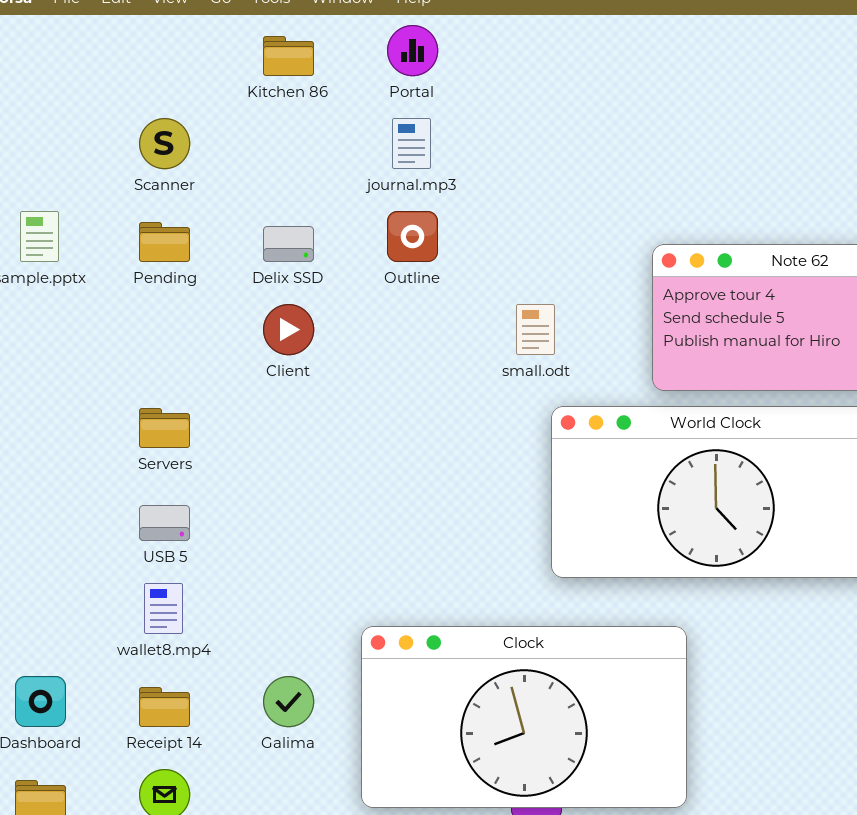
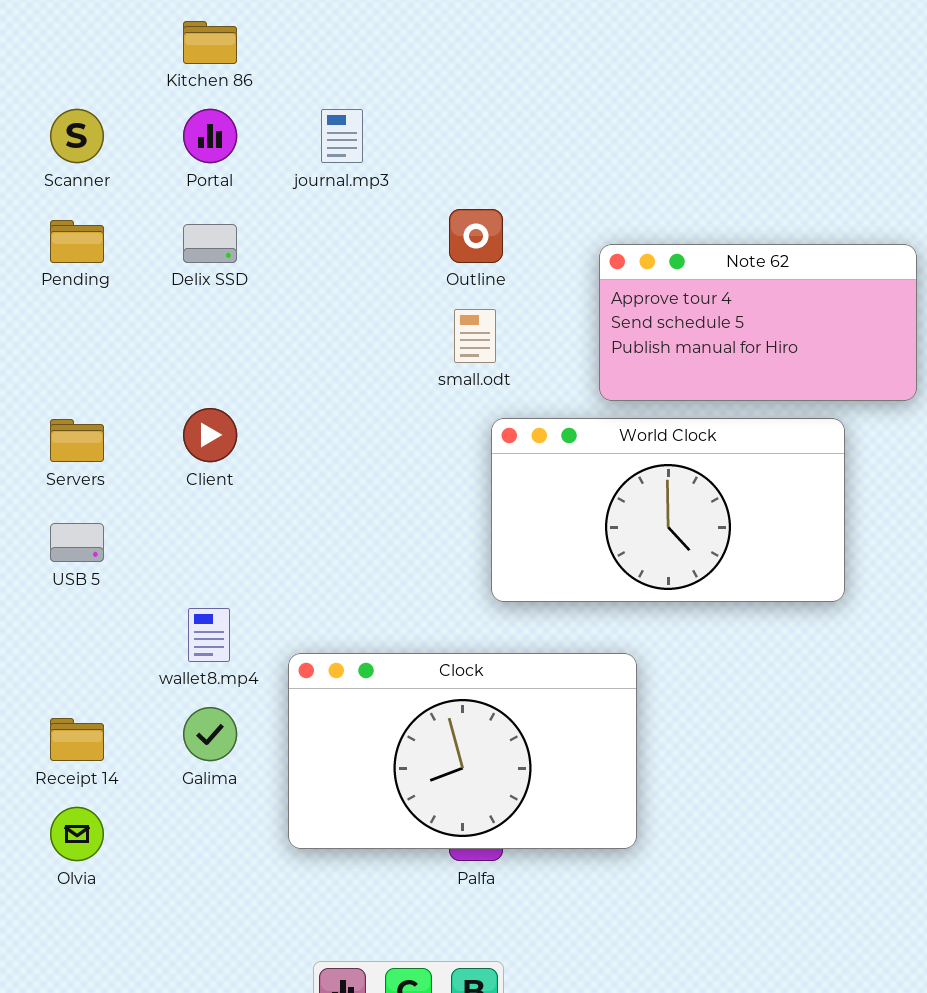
Portal: [387,25,438,76] -> [183,109,237,163], moved
Outline: [387,211,438,262] -> [449,209,503,263], moved
Client: [263,304,314,355] -> [183,408,237,462], moved
wallet8.mp4: [144,583,183,634] -> [188,608,230,662], moved

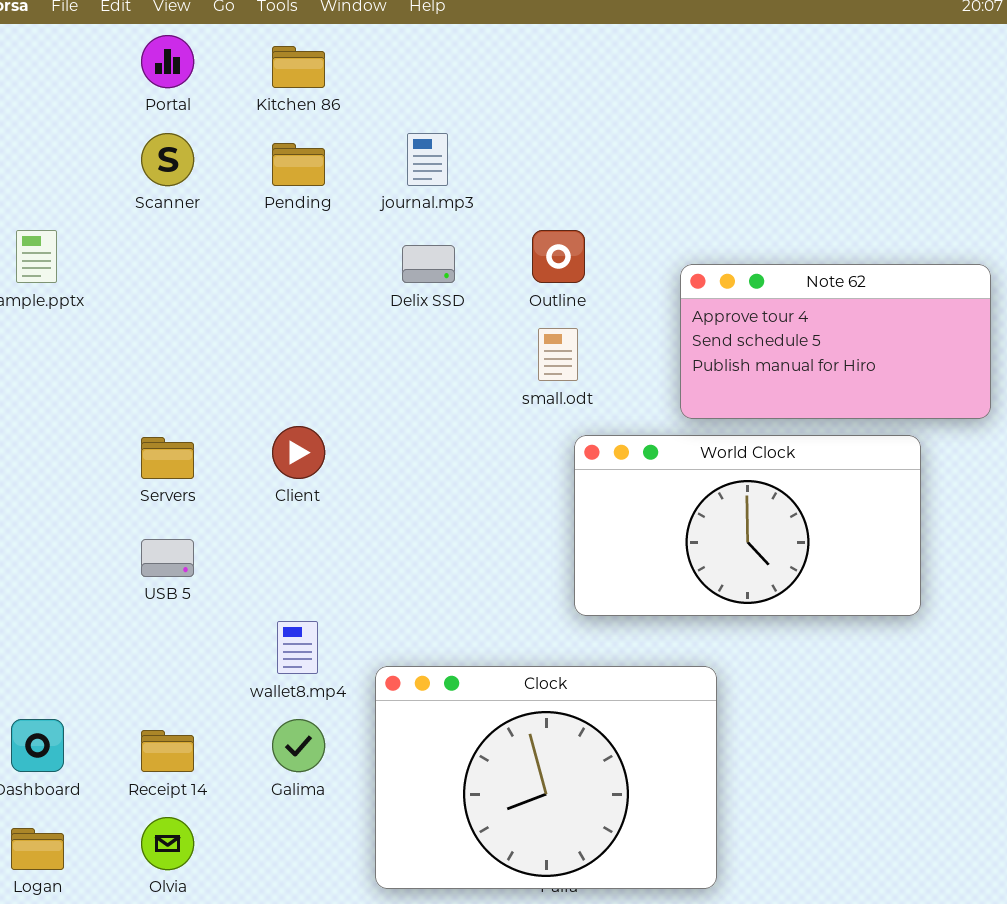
Portal: [183,109,237,163] -> [141,35,194,88], moved
Pending: [50,220,104,263] -> [272,143,325,186], moved
Delix SSD: [183,224,237,263] -> [402,245,455,283], moved
Clock: [288,653,637,849] -> [375,666,717,889], resized

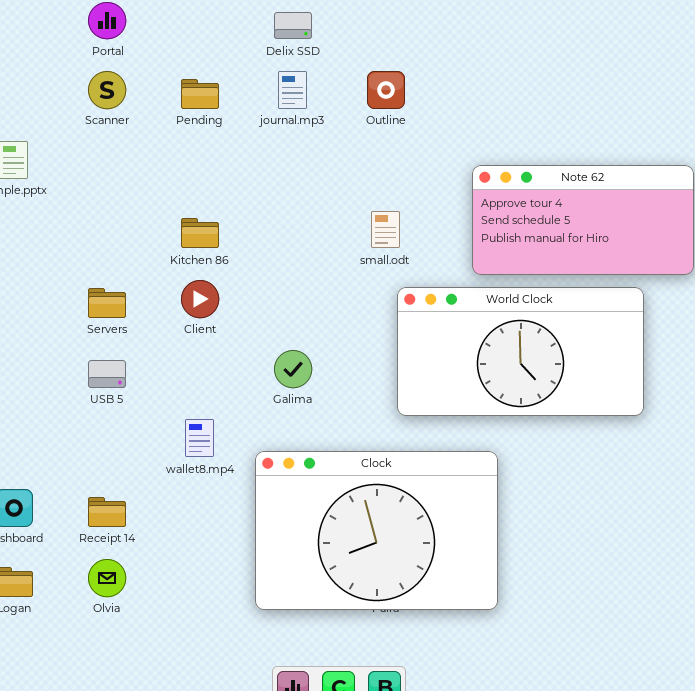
Kitchen 86: [272,46,325,88] -> [181,218,219,248], moved
Outline: [532,230,585,283] -> [367,71,405,109], moved
Delix SSD: [402,245,455,283] -> [274,12,312,39], moved
Galima: [272,719,325,772] -> [274,350,312,388], moved

